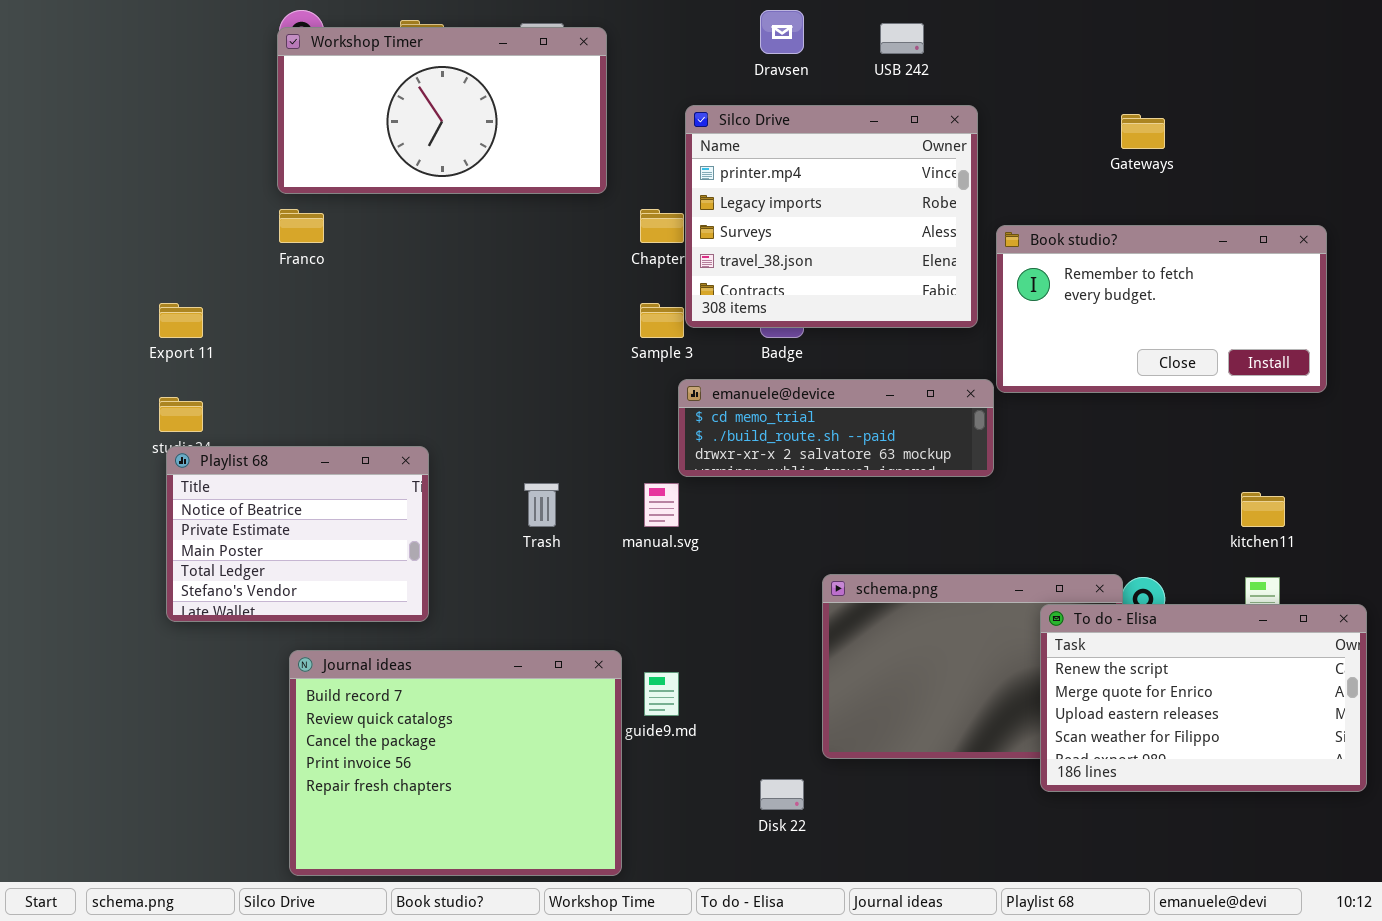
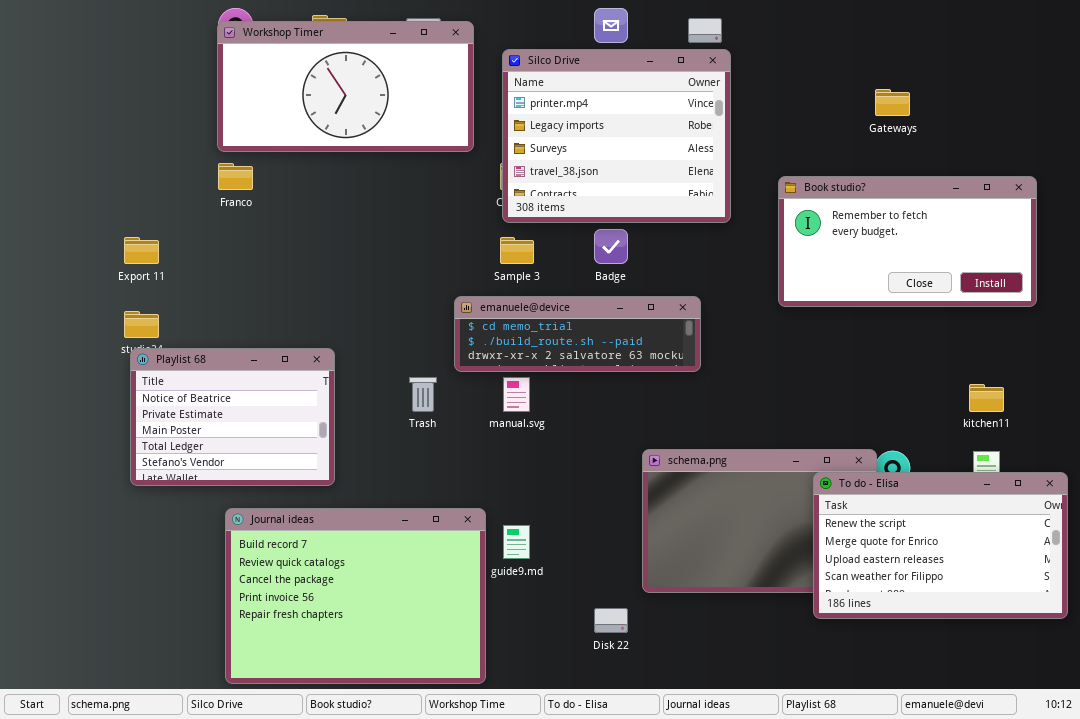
Silco Drive: [685,105,978,328] -> [502,49,731,223], moved
emanuele@device: [678,379,994,477] -> [454,296,701,372], moved

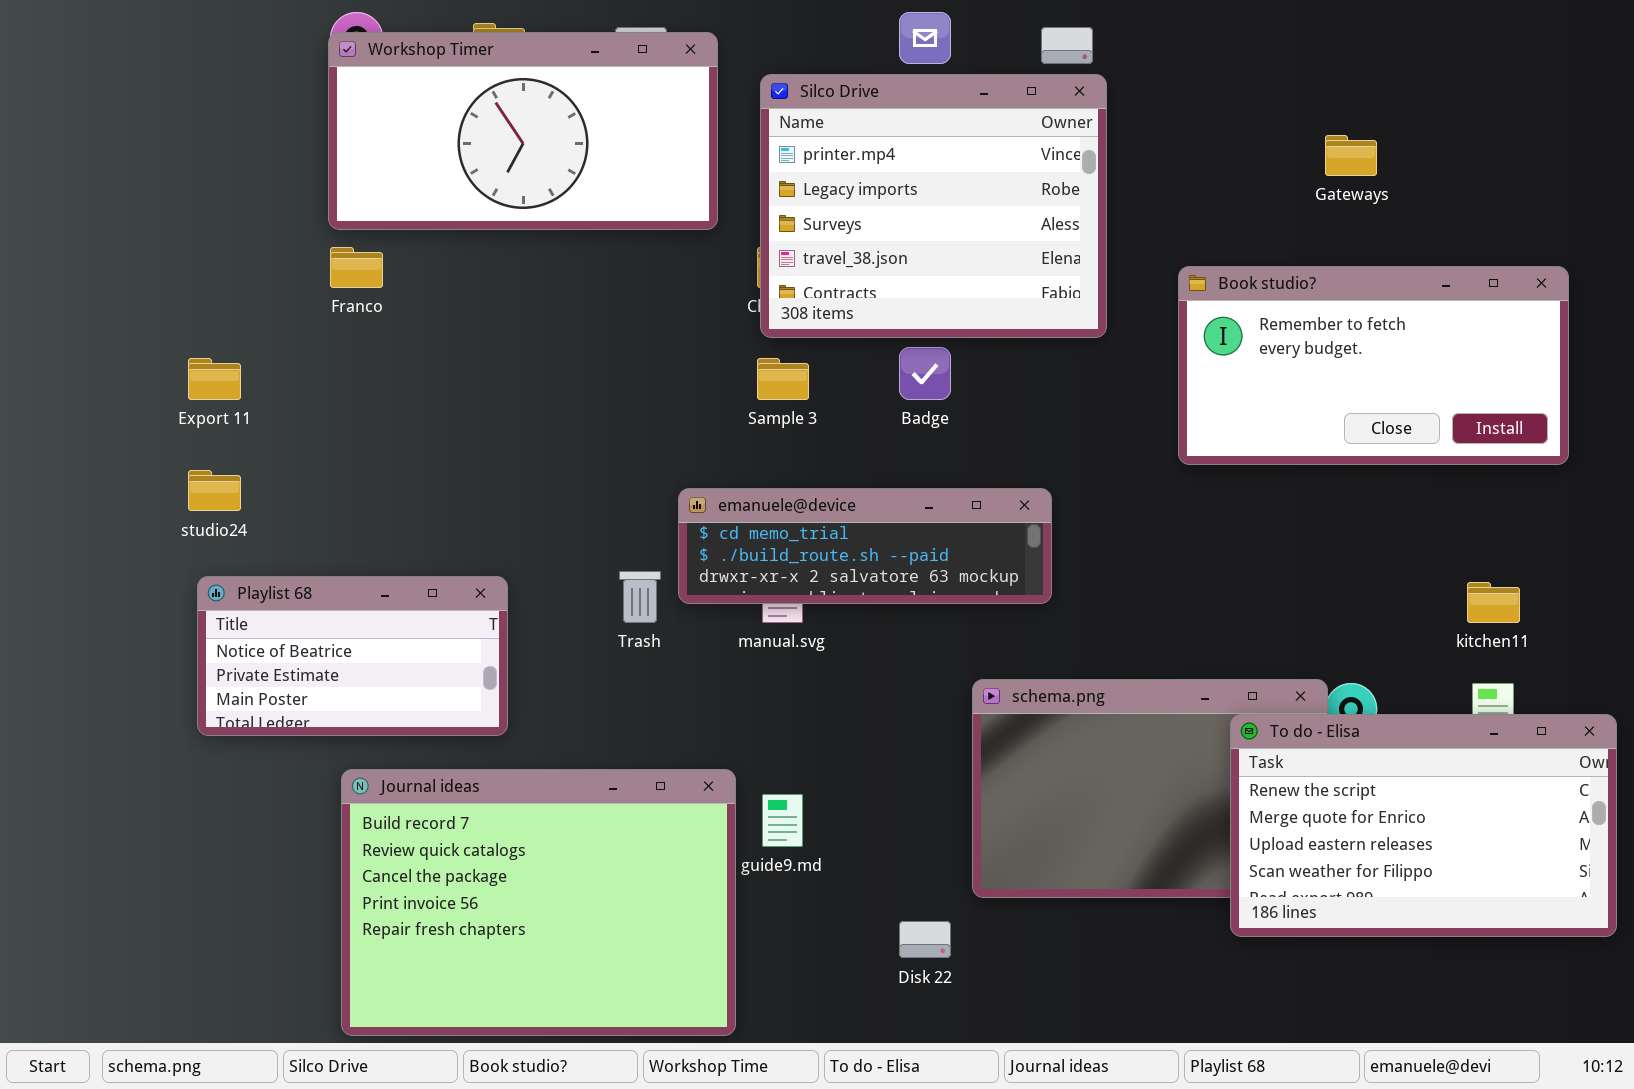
emanuele@device: [454,296,701,372] -> [678,488,1052,604], moved
Playlist 68: [130,348,335,486] -> [197,576,508,736], resized

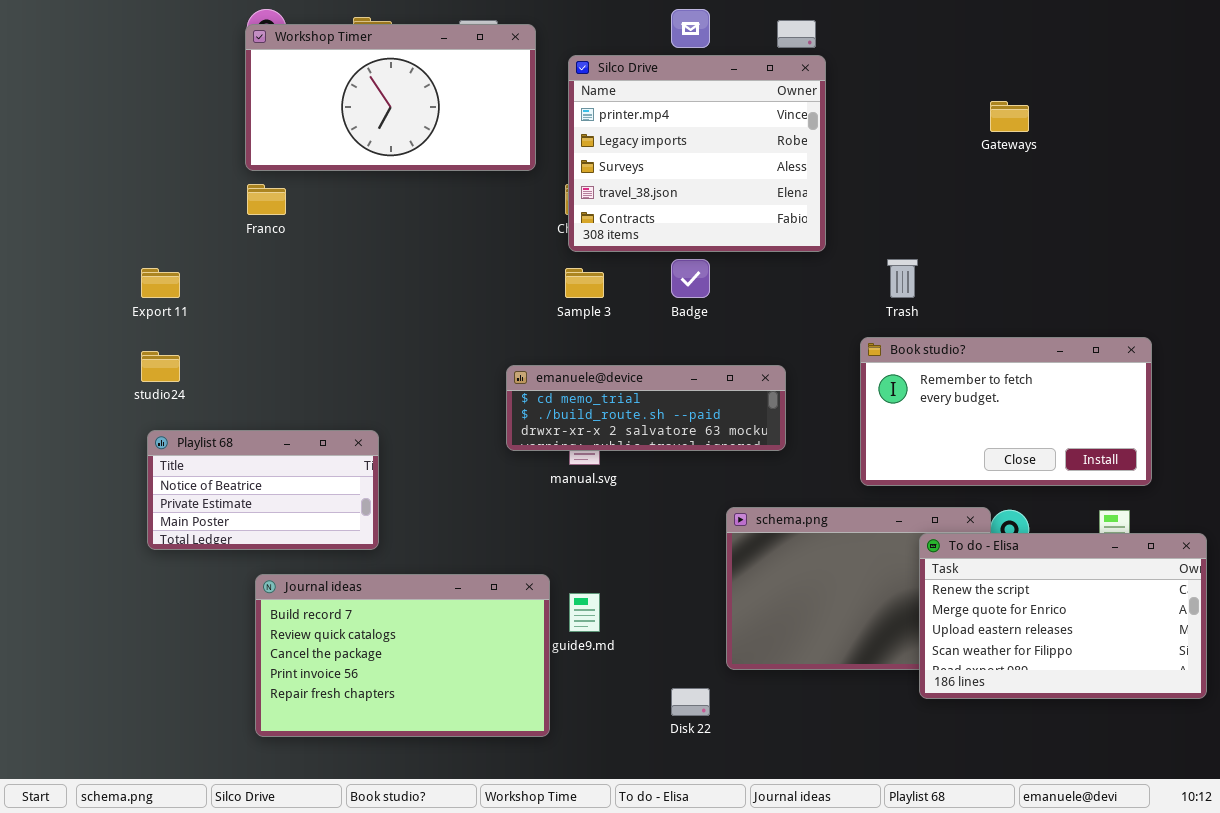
Book studio?: [1178,266,1569,465] -> [860,337,1152,486], moved
Trash: [619,571,661,623] -> [887,259,918,298], moved
Journal ideas: [341,769,736,1036] -> [255,574,550,737], resized

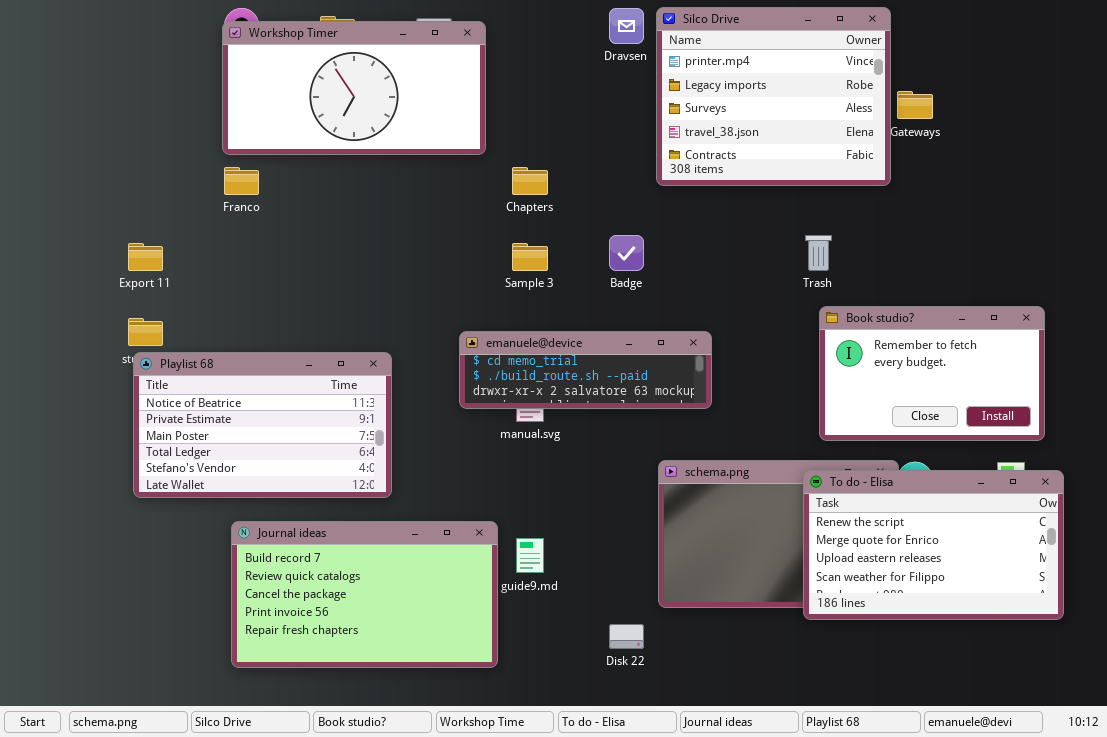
Silco Drive: [568,55,826,252] -> [656,7,891,186], moved
Book studio?: [860,337,1152,486] -> [819,306,1045,441], resized
Playlist 68: [147,430,379,550] -> [133,352,392,498], resized
To do - Elisa: [919,533,1207,699] -> [803,470,1064,620], moved

